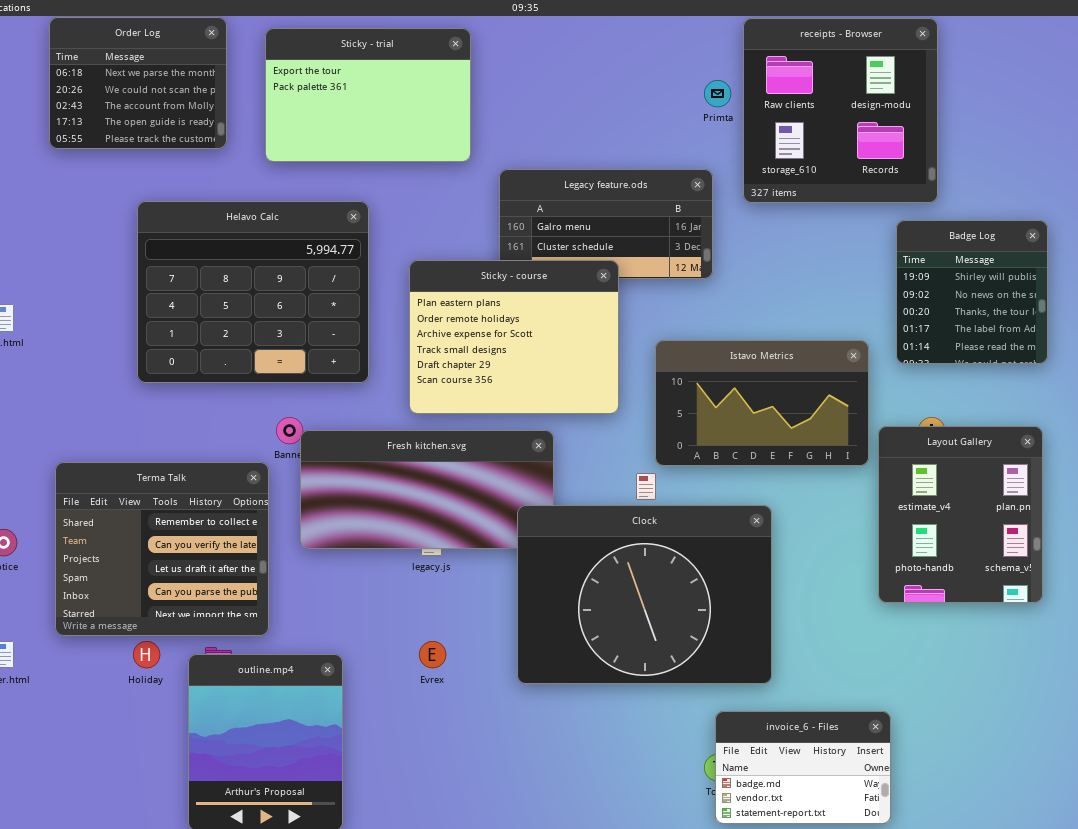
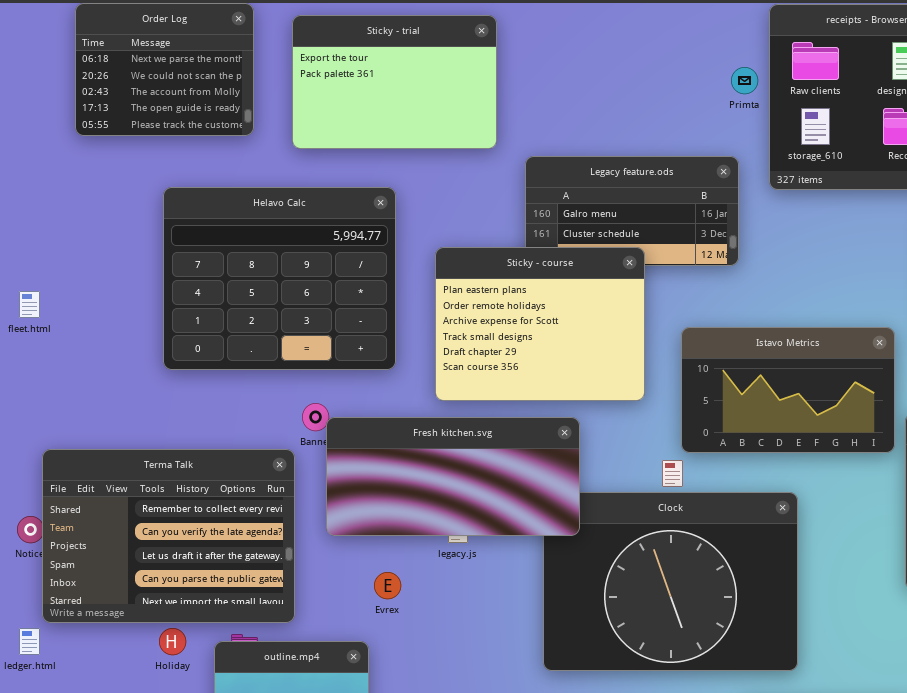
Fresh kitchen.svg: [300,430,554,549] -> [326,417,580,536], raised
Terma Talk: [55,462,269,636] -> [42,449,295,623], resized
Evrex: [419,641,446,668] -> [374,572,401,599], moved

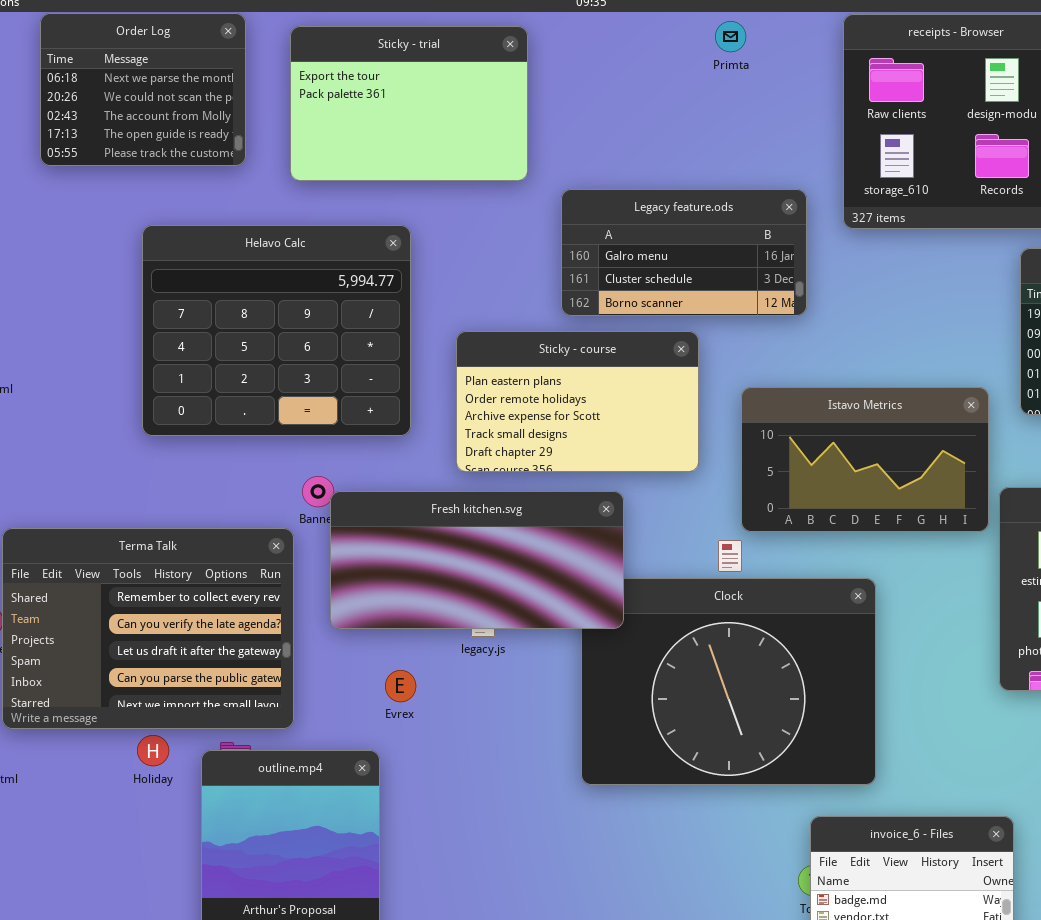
Primta: [731,67,758,94] -> [715,21,746,52], moved
Sticky - course: [435,247,645,401] -> [456,331,699,472], resized

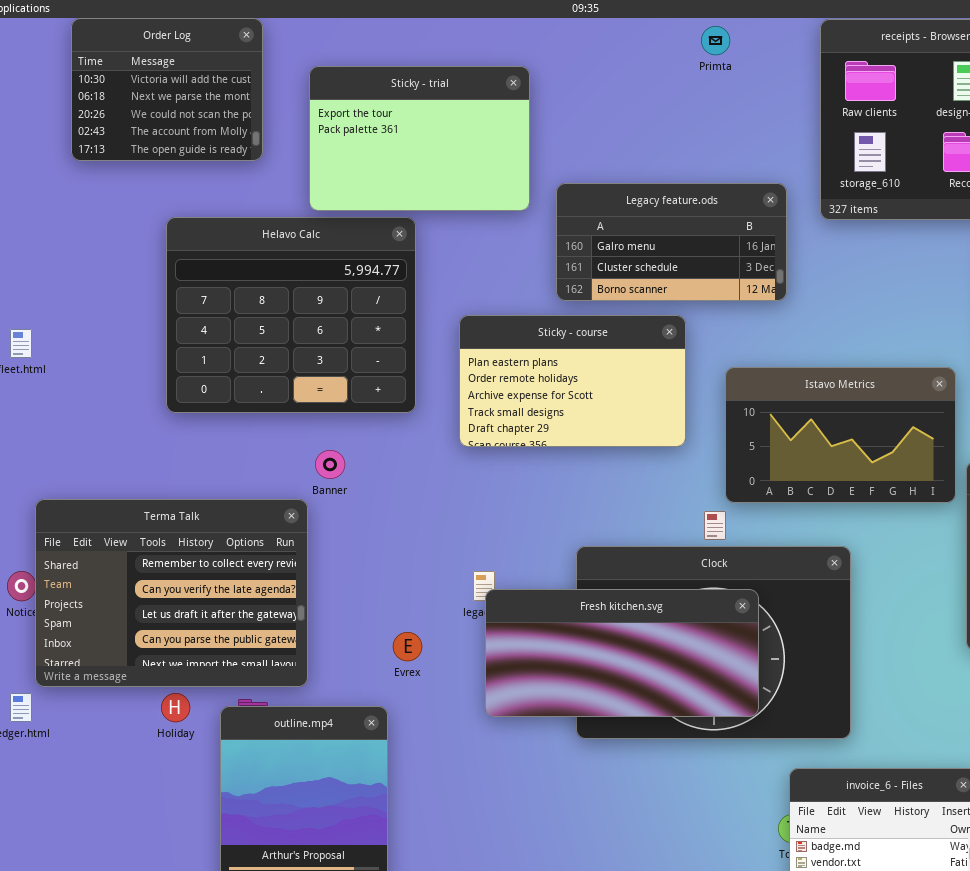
Order Log: [40,13,246,166] -> [71,18,263,161], scrolled up 1 row
Sticky - trial: [290,26,528,181] -> [309,66,530,211], moved
Fresh kitchen.svg: [330,491,624,629] -> [485,589,759,717], moved

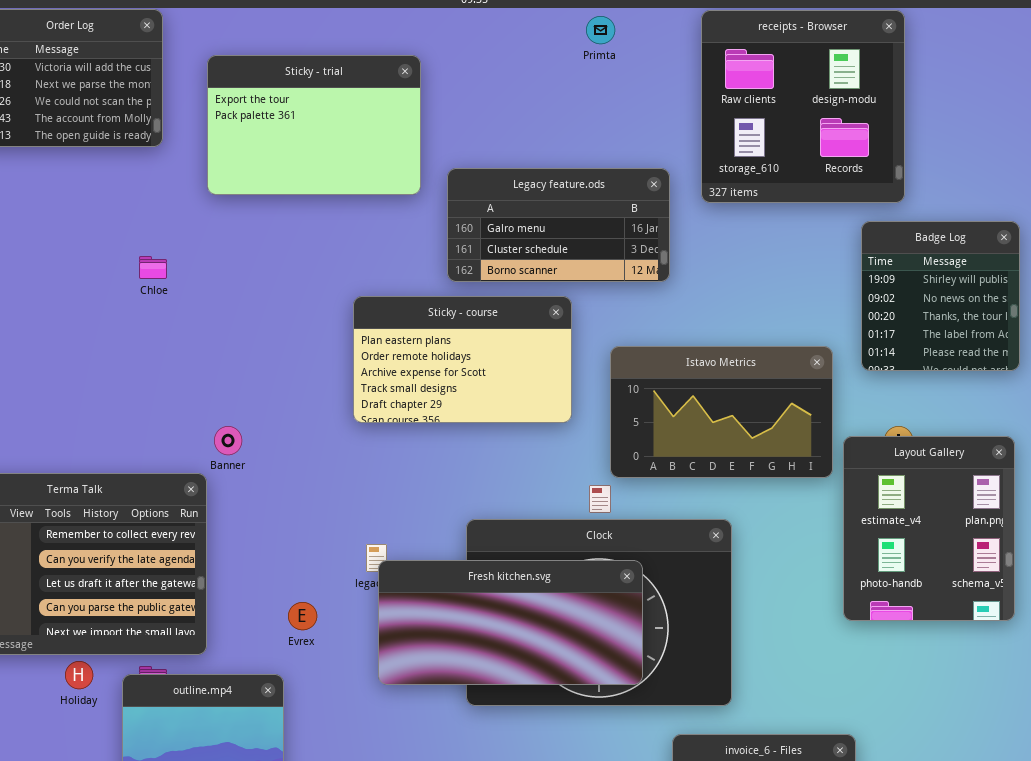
Helavo Calc: [166,217,416,413] -> none, closed

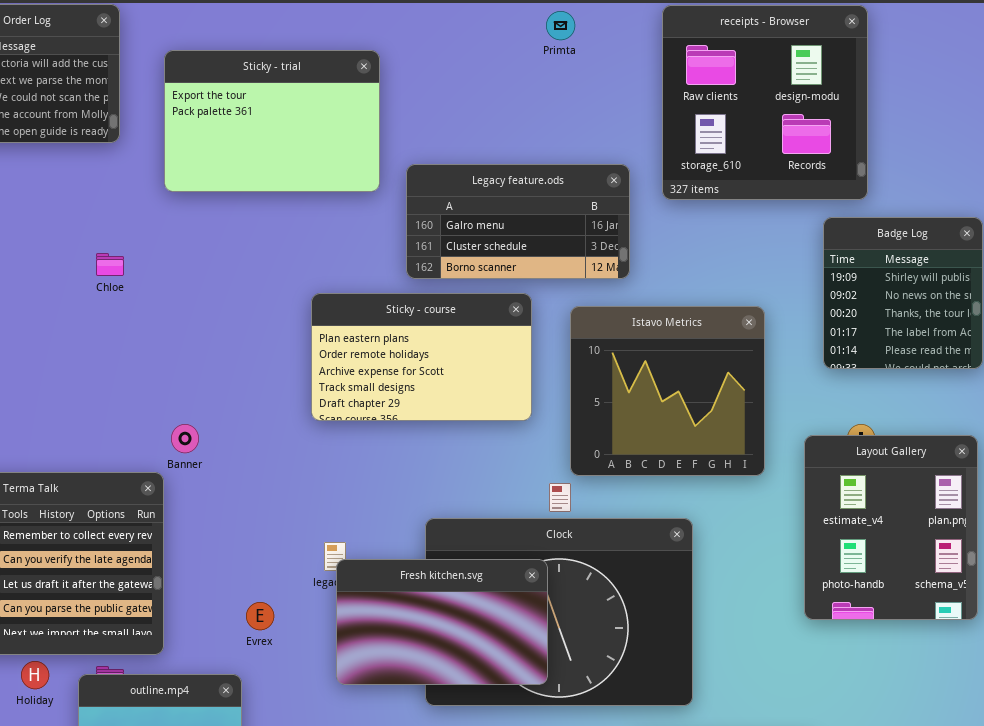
Istavo Metrics: [610,346,833,478] -> [570,306,765,476], resized
Fresh kitchen.svg: [378,560,643,685] -> [336,559,548,685], resized

